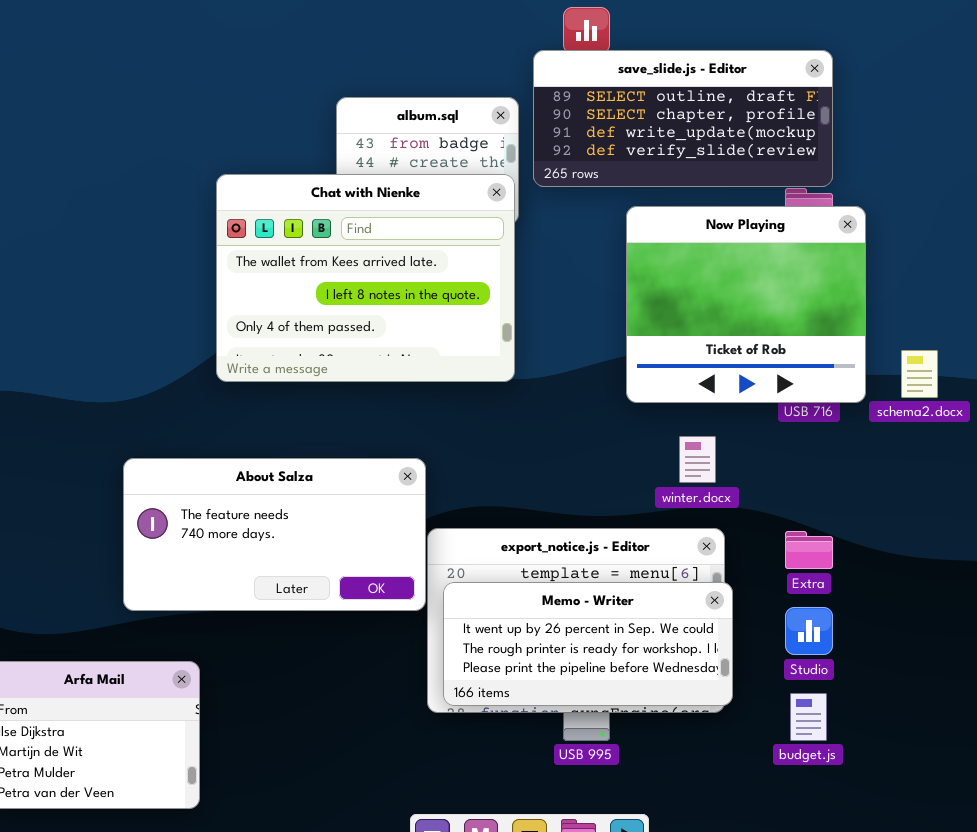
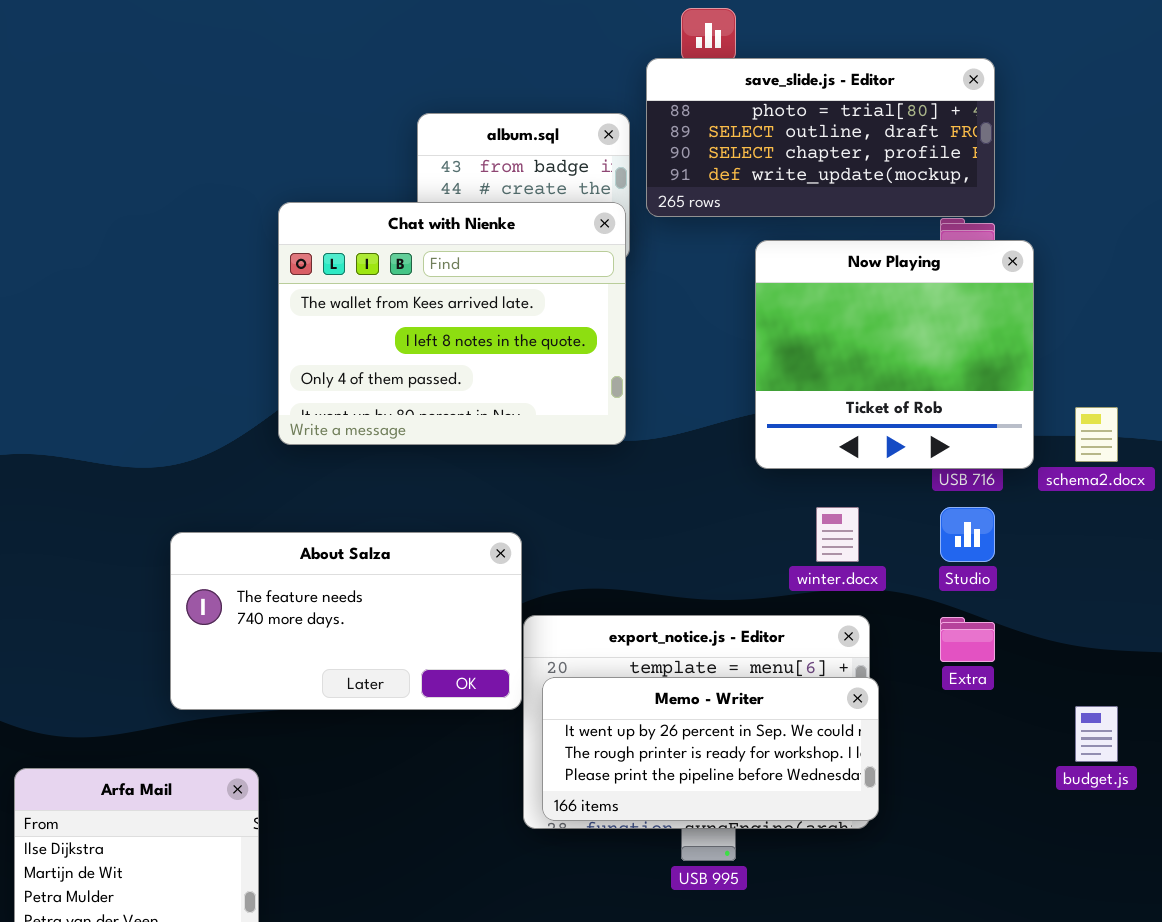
save_slide.js - Editor: [533,50,833,187] -> [646,58,995,217], scrolled up 1 row
Studio: [785,607,833,655] -> [940,507,995,562], moved
budget.js: [790,693,827,741] -> [1075,706,1118,762], moved

